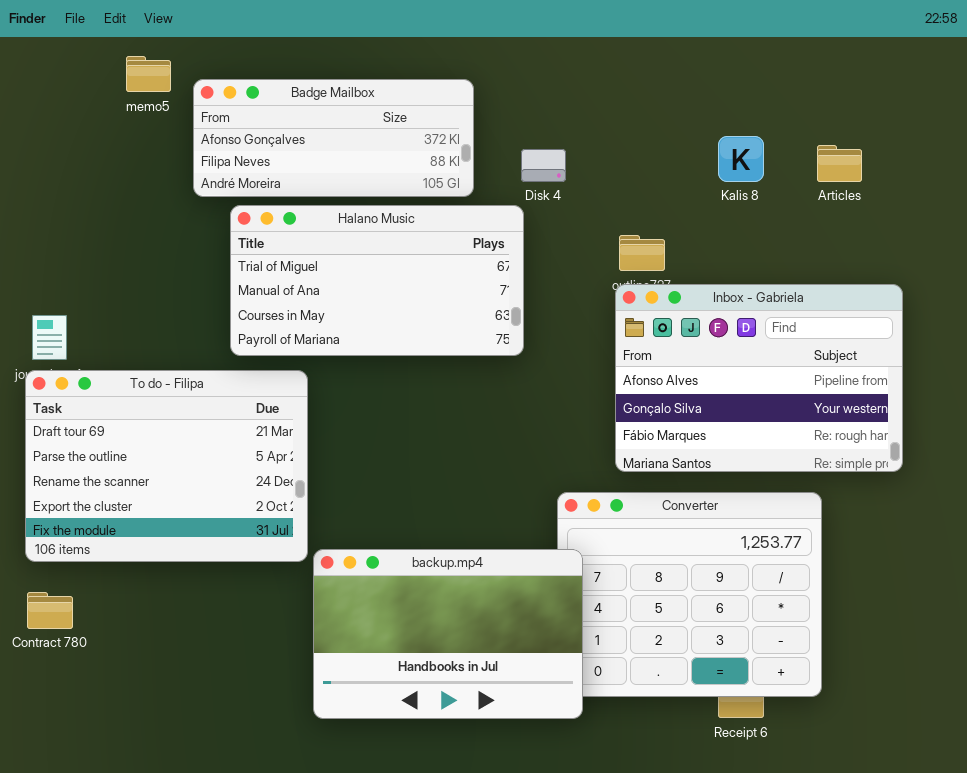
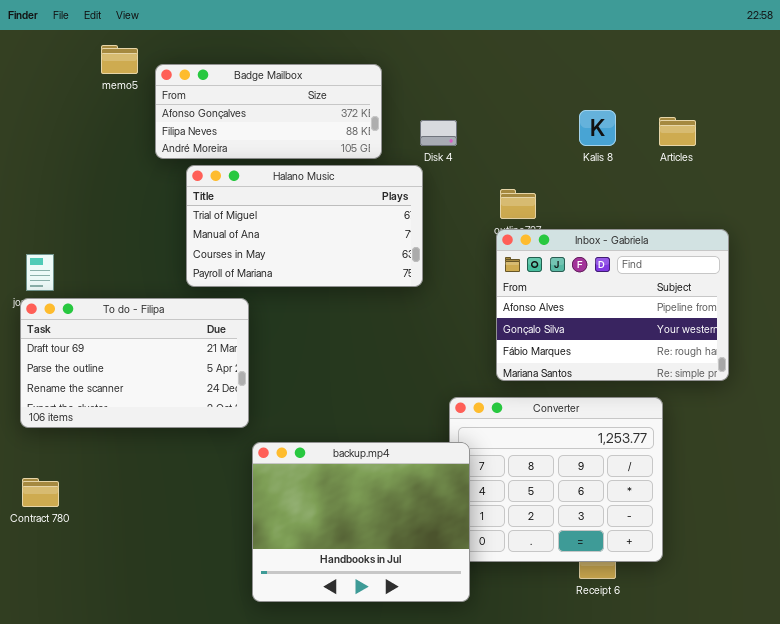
To do - Filipa: [25,370,308,562] -> [20,298,249,428], resized
backup.mp4: [313,549,583,719] -> [252,442,470,602], resized

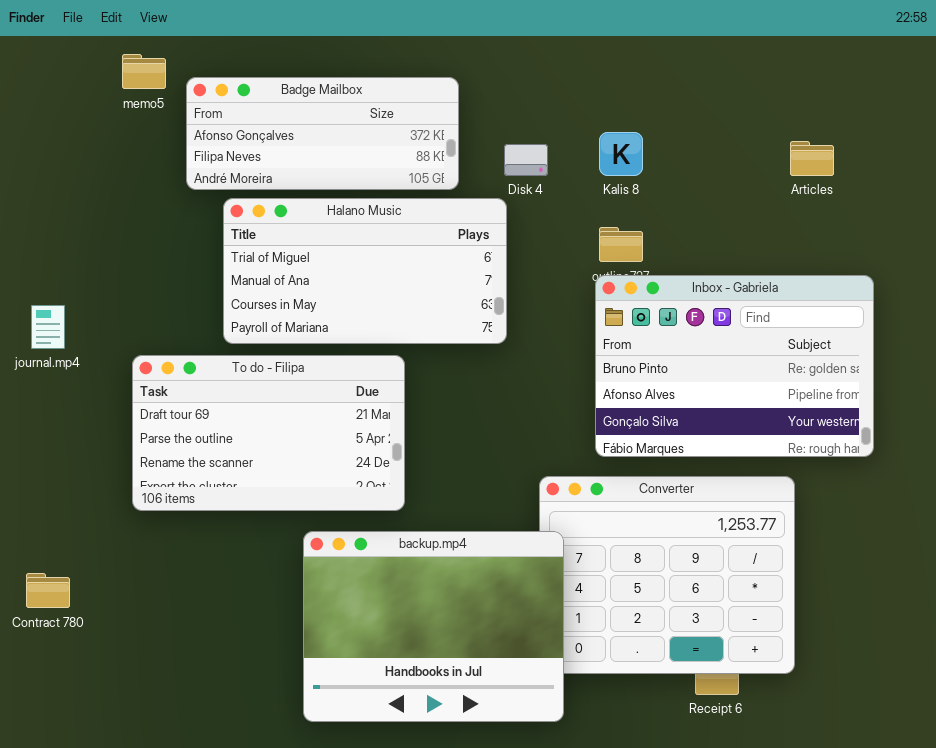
Kalis 8: [579,110,616,146] -> [599,132,643,176], moved
Inbox - Gabriela: [496,229,729,381] -> [595,275,874,457], scrolled up 1 row
To do - Filipa: [20,298,249,428] -> [132,355,405,511], moved

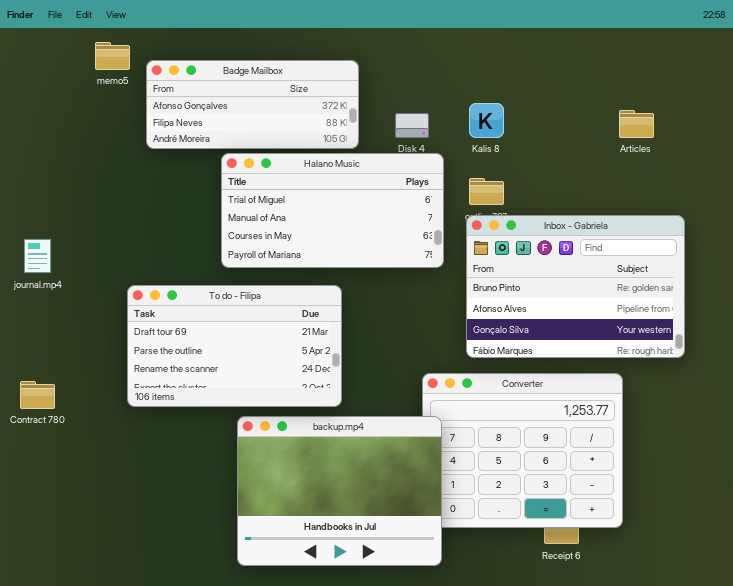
Halano Music: [223,198,507,344] -> [221,153,444,268], moved
To do - Filipa: [132,355,405,511] -> [127,285,342,407], moved
Contract 780: [26,573,70,608] -> [20,381,55,409], moved

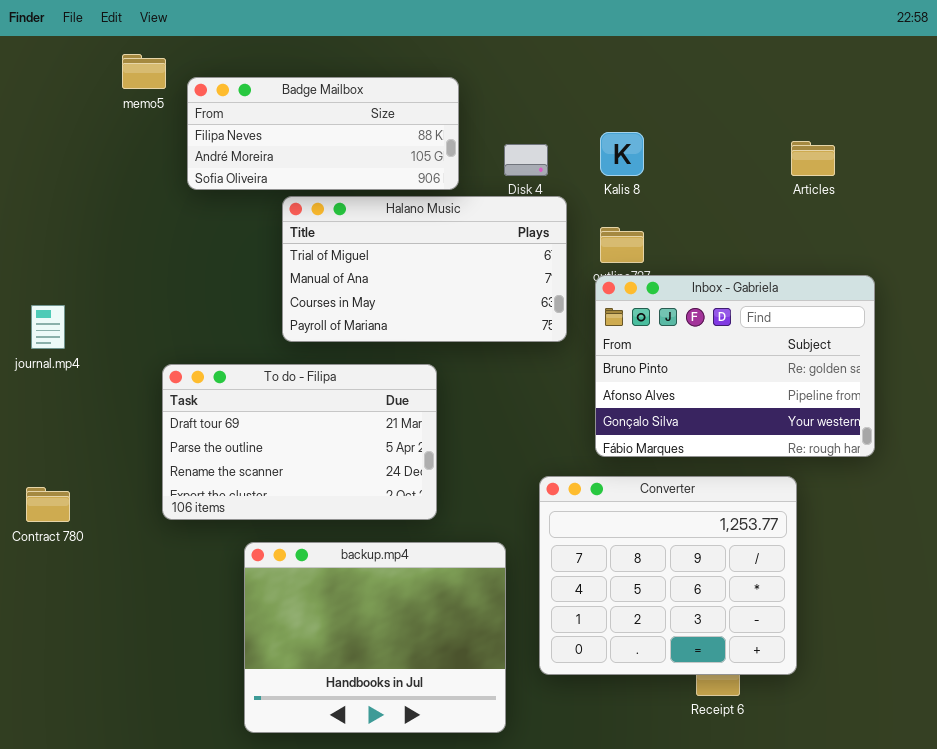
Badge Mailbox: [146,60,359,149] -> [187,77,459,190], scrolled down 1 row
backup.mp4: [237,416,442,566] -> [244,542,506,733], moved

